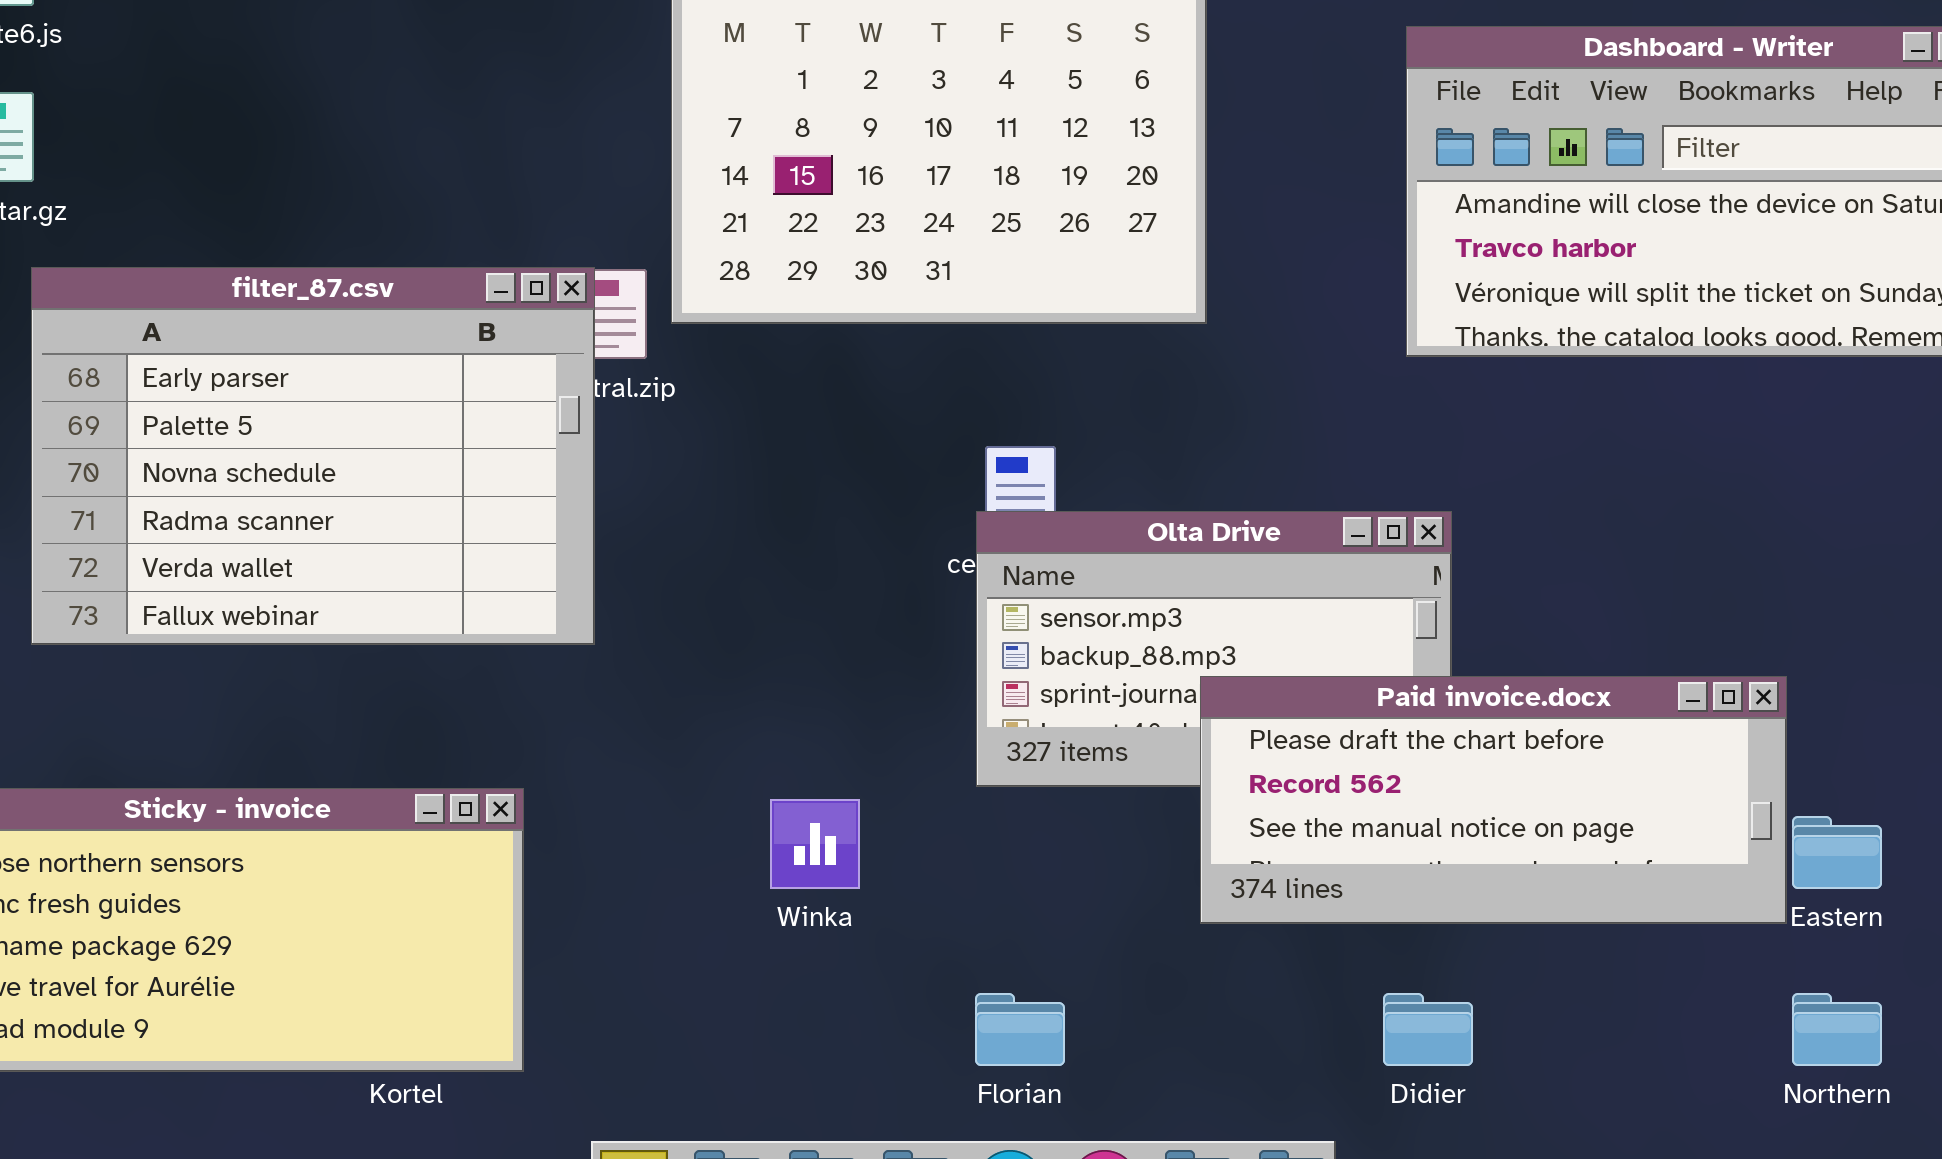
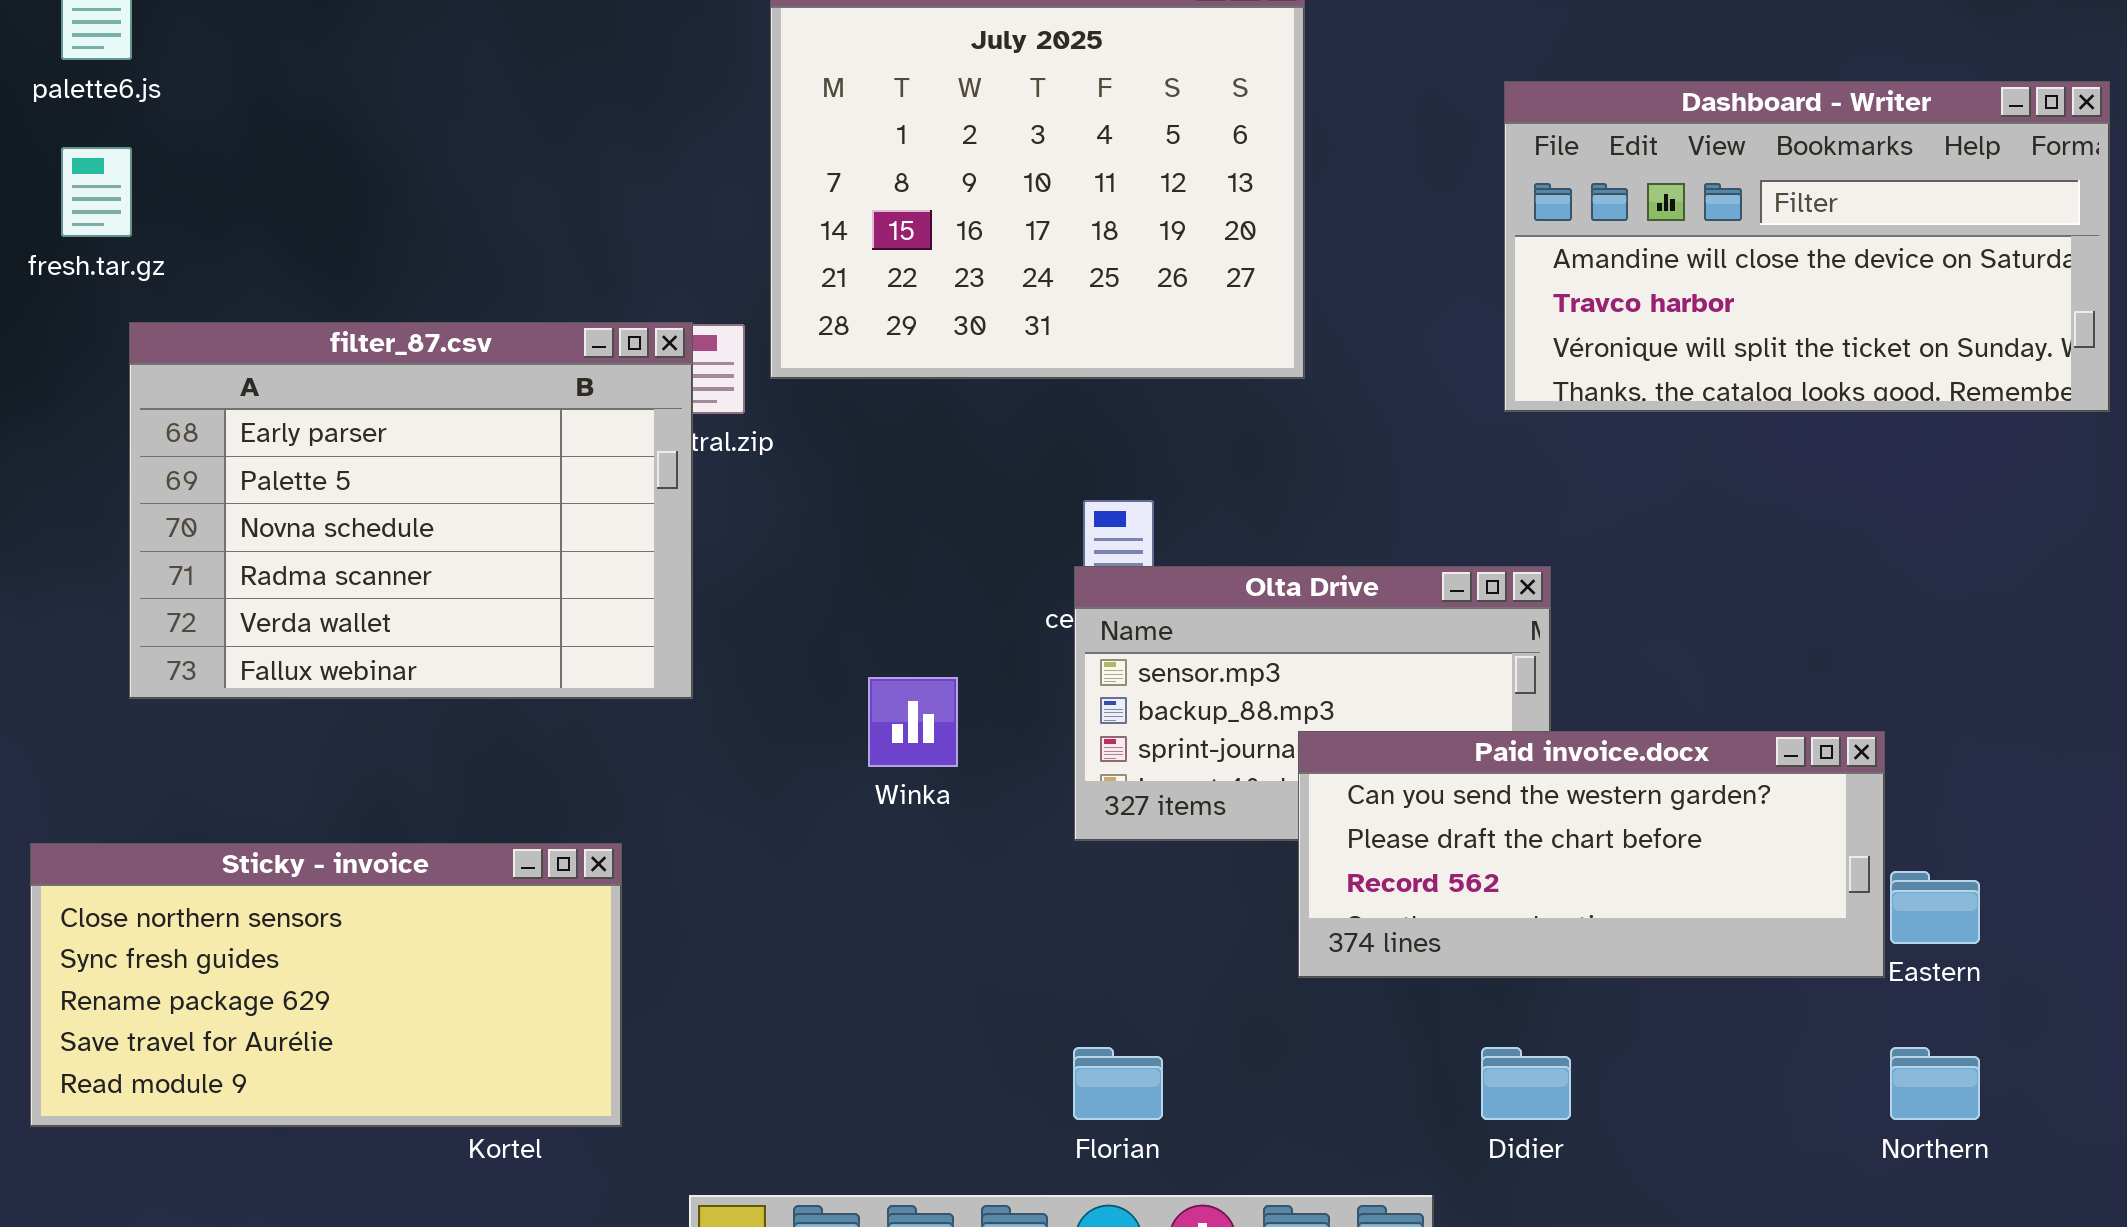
Paid invoice.docx: [1200,676,1787,924] -> [1298,731,1885,978], scrolled up 1 row
Winka: [770,799,860,889] -> [868,677,958,767], moved

